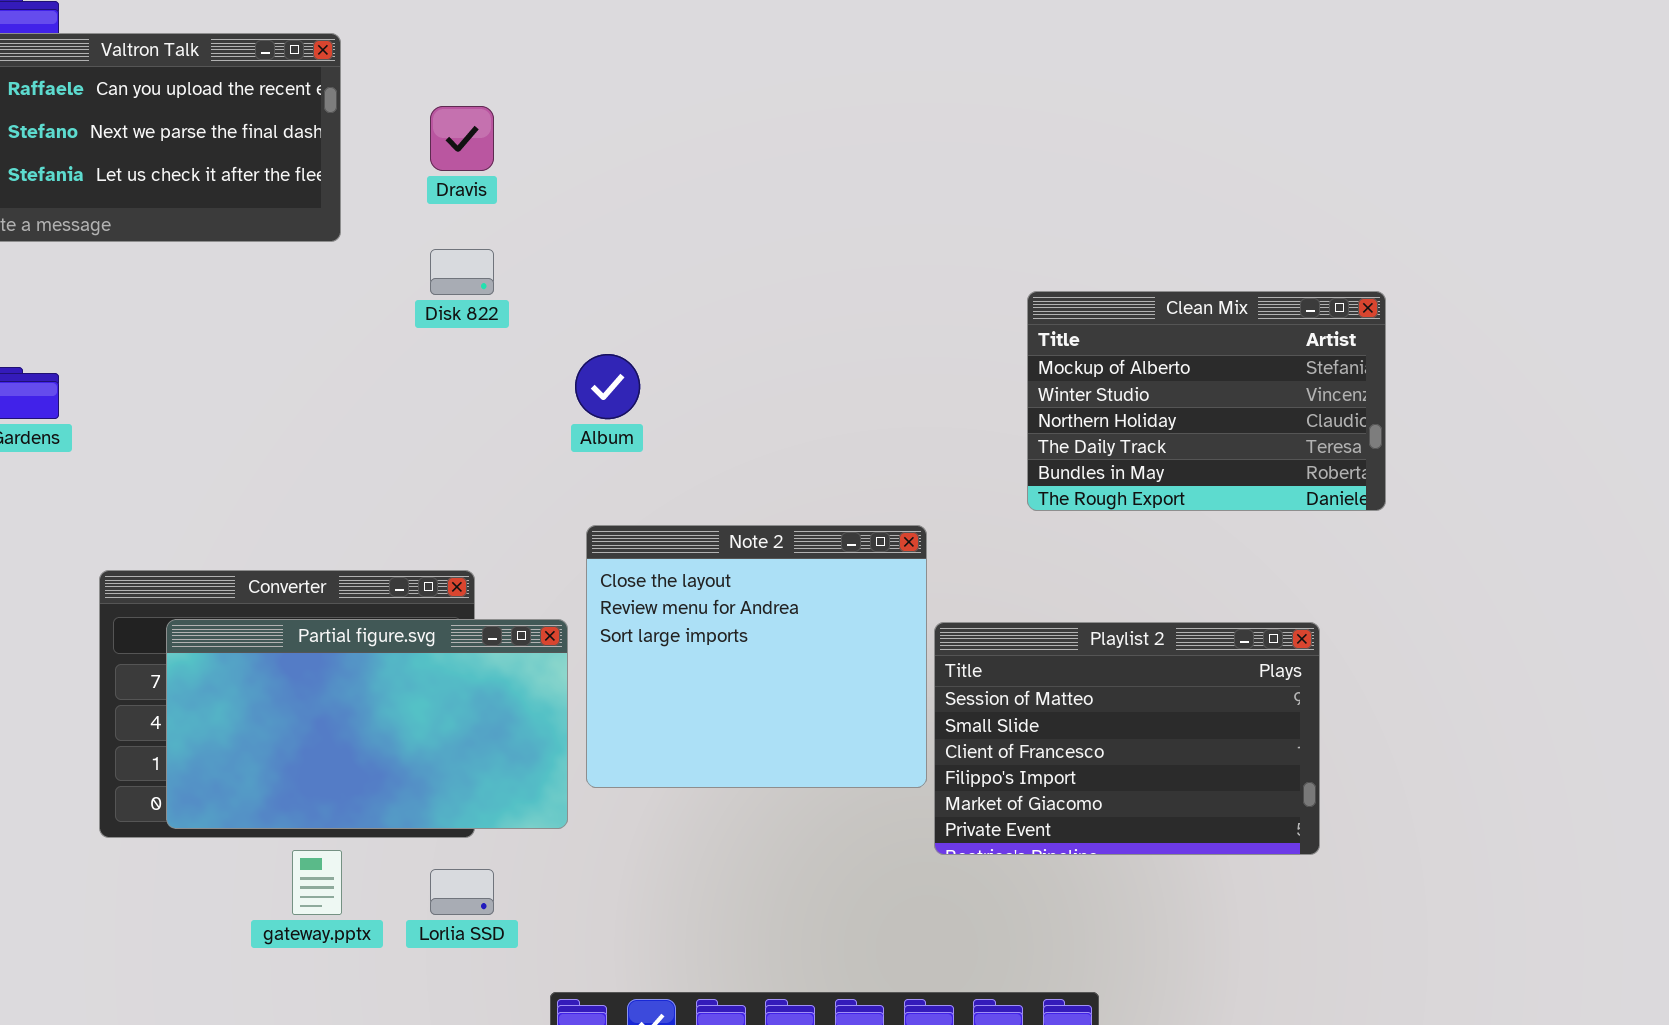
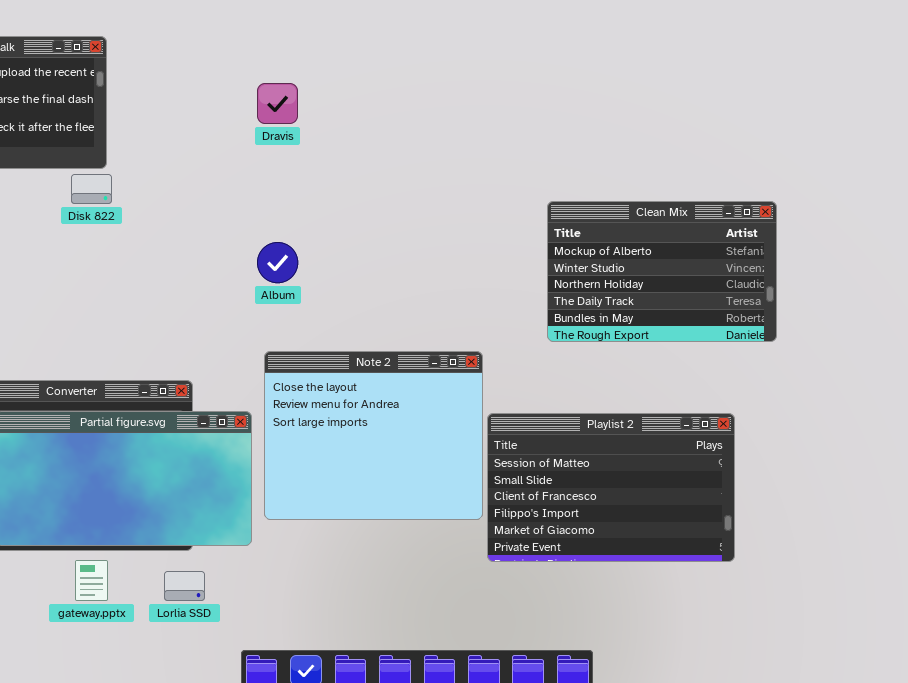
Dravis: [430,106,494,171] -> [257,83,298,124], moved
Disk 822: [430,249,494,295] -> [71,174,112,204], moved

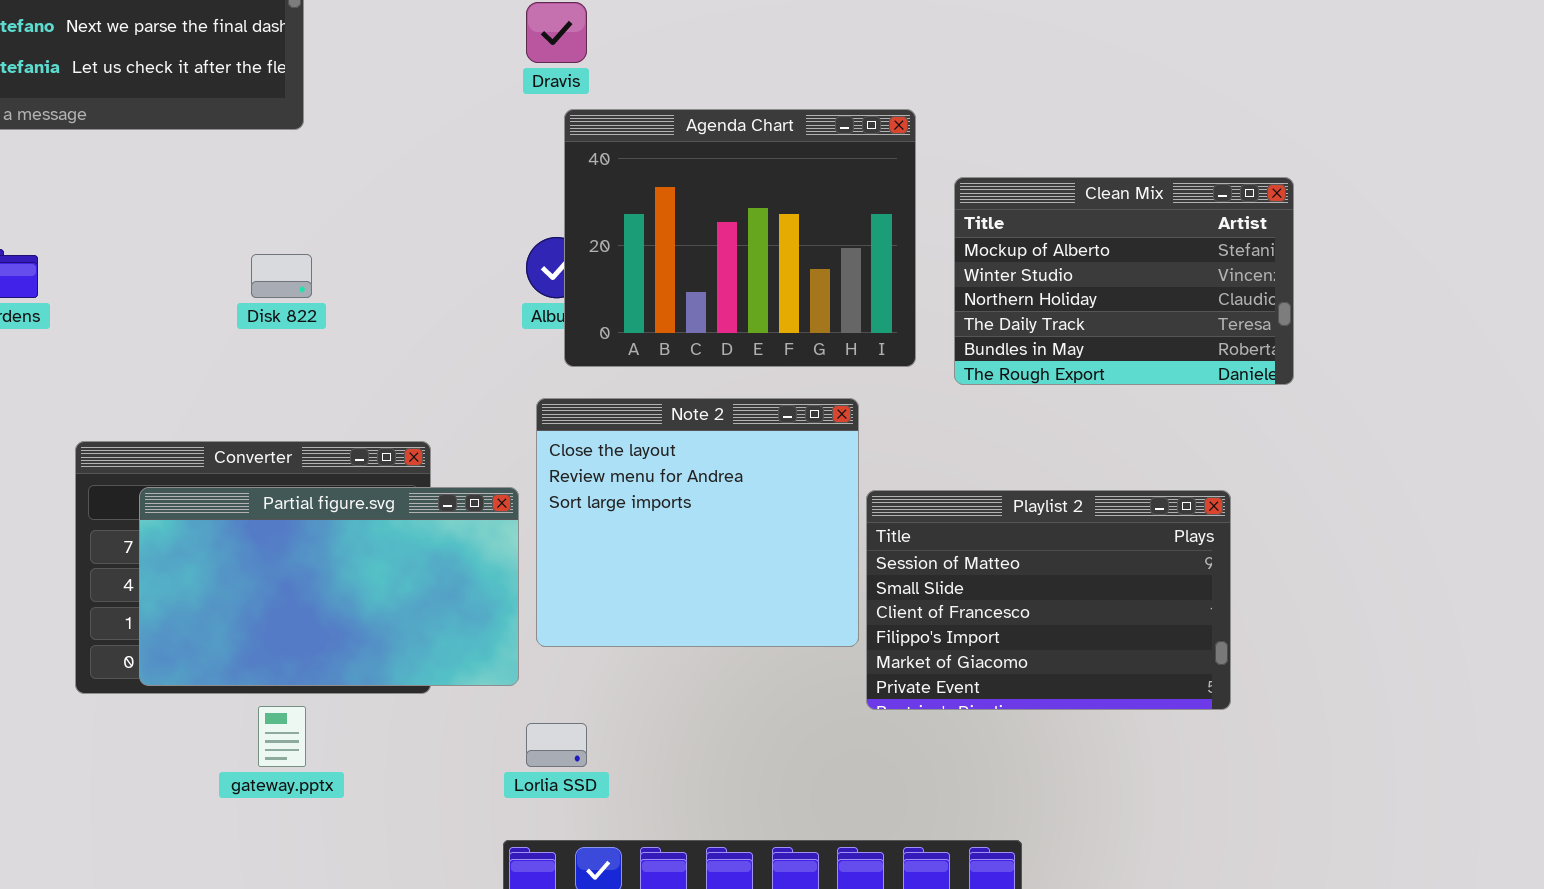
Agenda Chart: none -> [564,109,916,367], opened
Disk 822: [71,174,112,204] -> [251,254,312,298], moved
Lorlia SSD: [164,571,205,601] -> [526,723,587,767], moved

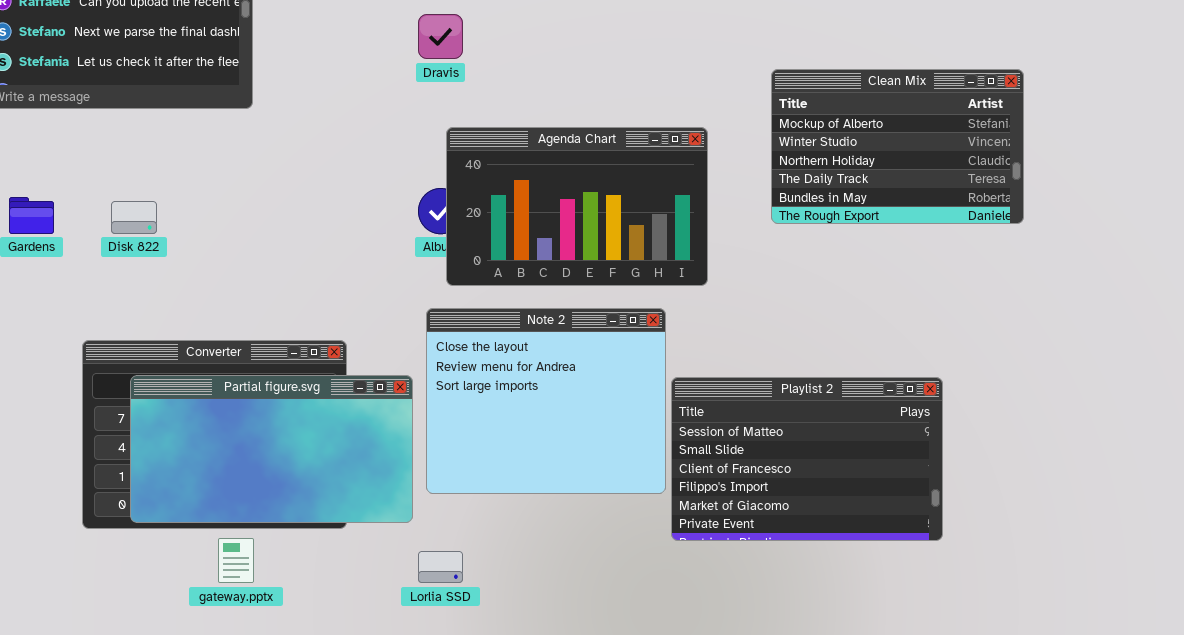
Agenda Chart: [564,109,916,367] -> [446,127,708,286], resized
Clean Mix: [954,177,1294,385] -> [771,69,1024,224], moved
Disk 822: [251,254,312,298] -> [111,201,157,234], moved

